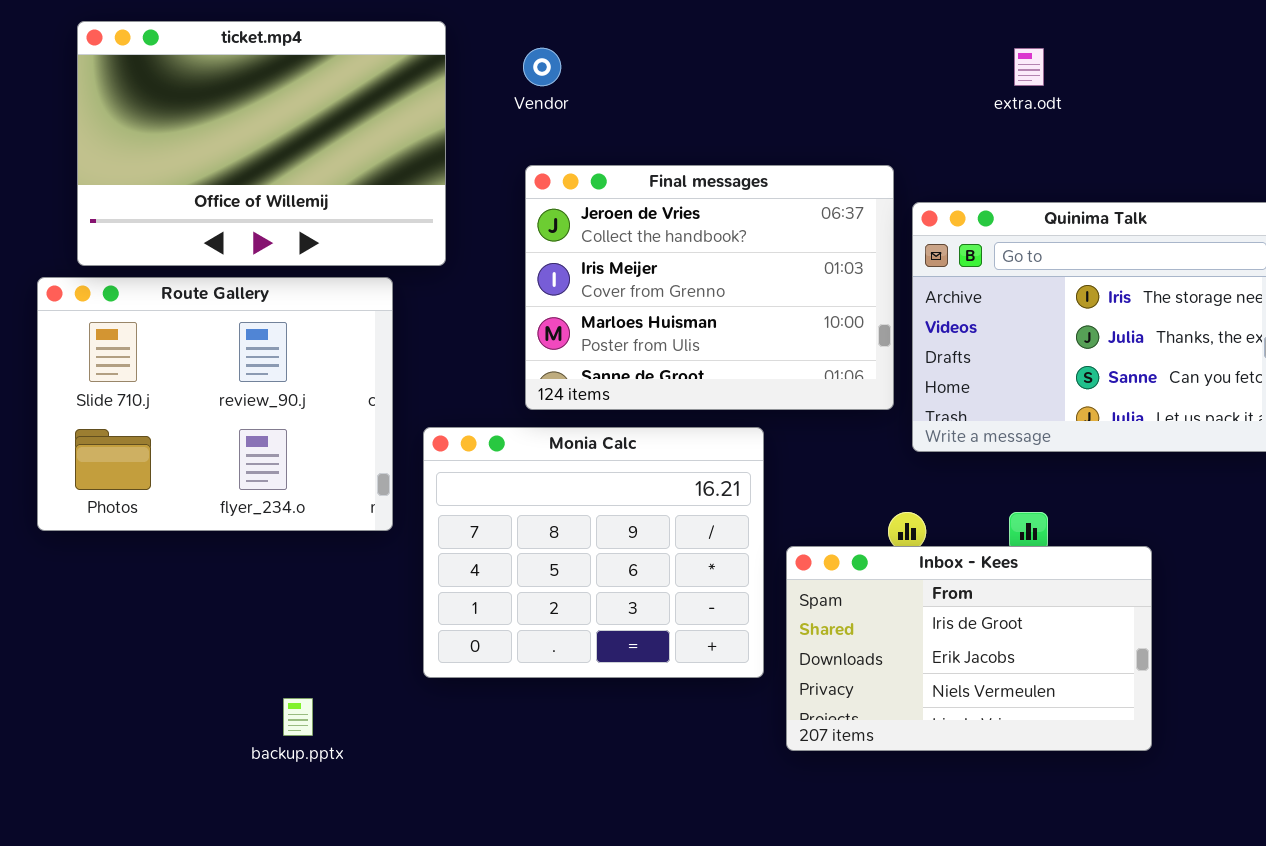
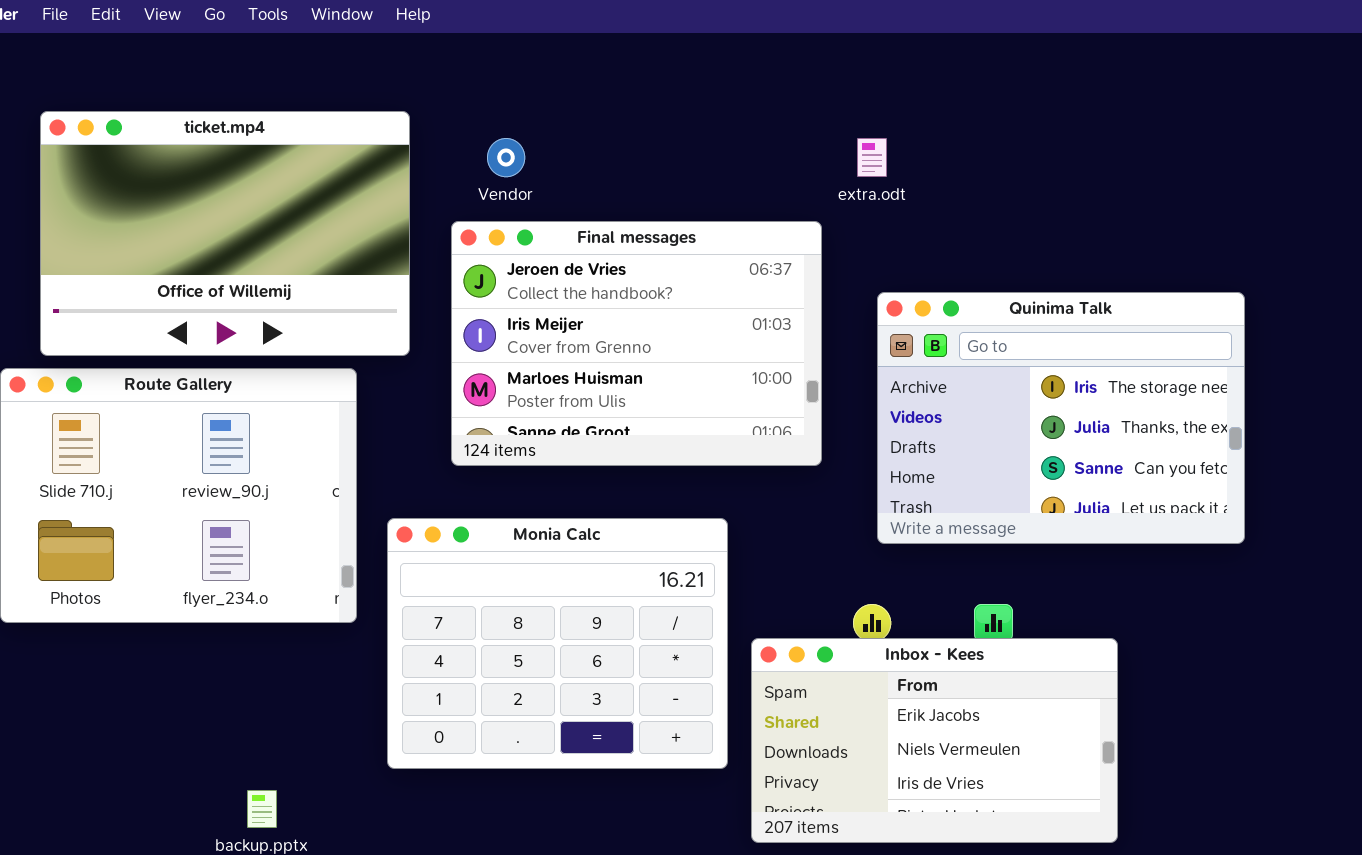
extra.odt: [1014,48,1044,86] -> [857,138,887,177], moved
Final messages: [525,165,894,410] -> [451,221,822,466], moved
Inbox - Kees: [786,546,1152,751] -> [751,638,1118,843], scrolled down 1 row

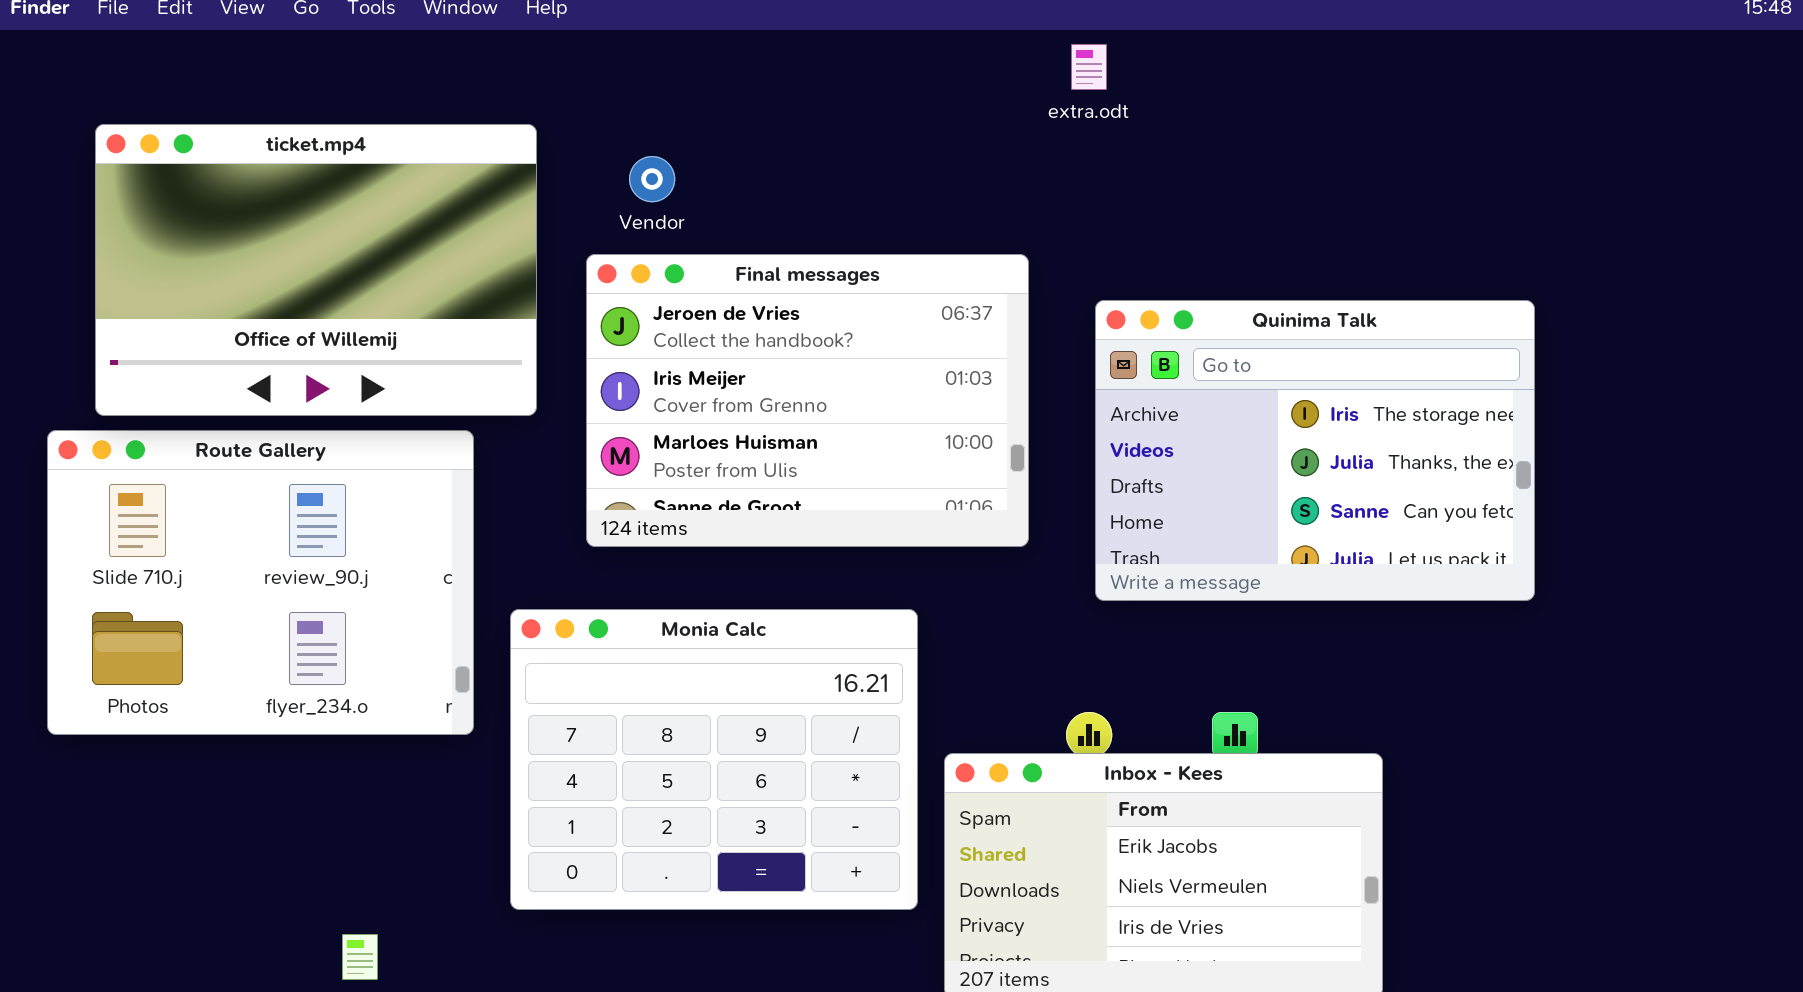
extra.odt: [857,138,887,177] -> [1071,44,1107,90], moved
Quinima Talk: [877,292,1245,544] -> [1095,300,1535,601], moved

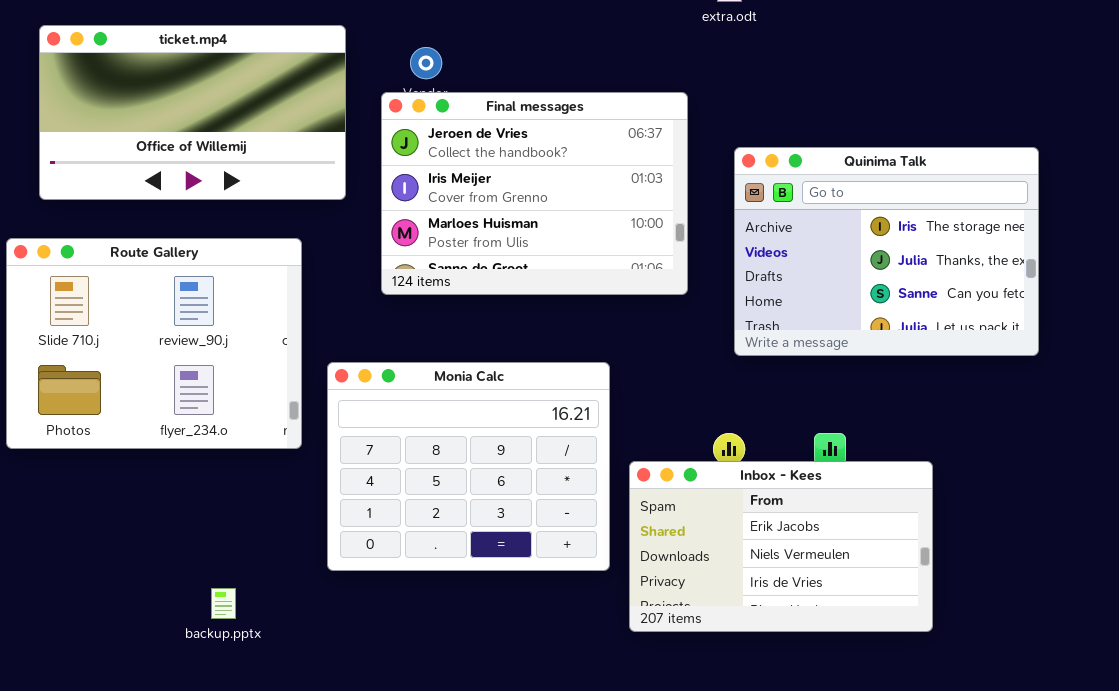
ticket.mp4: [95,124,537,416] -> [39,25,346,200], resized
Final messages: [586,254,1029,547] -> [381,92,688,295], moved

